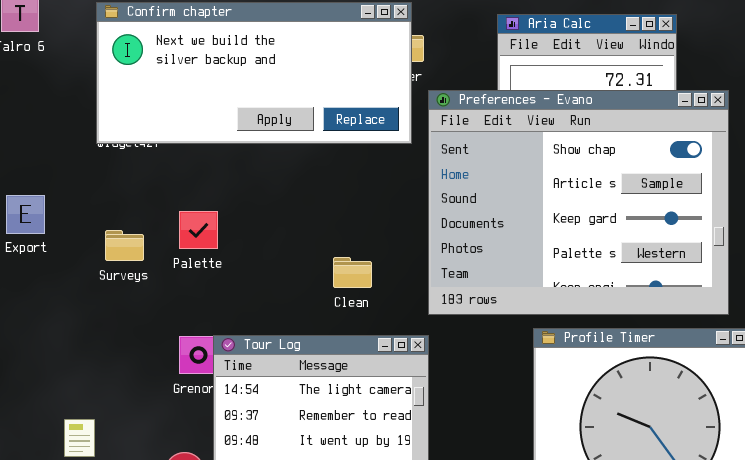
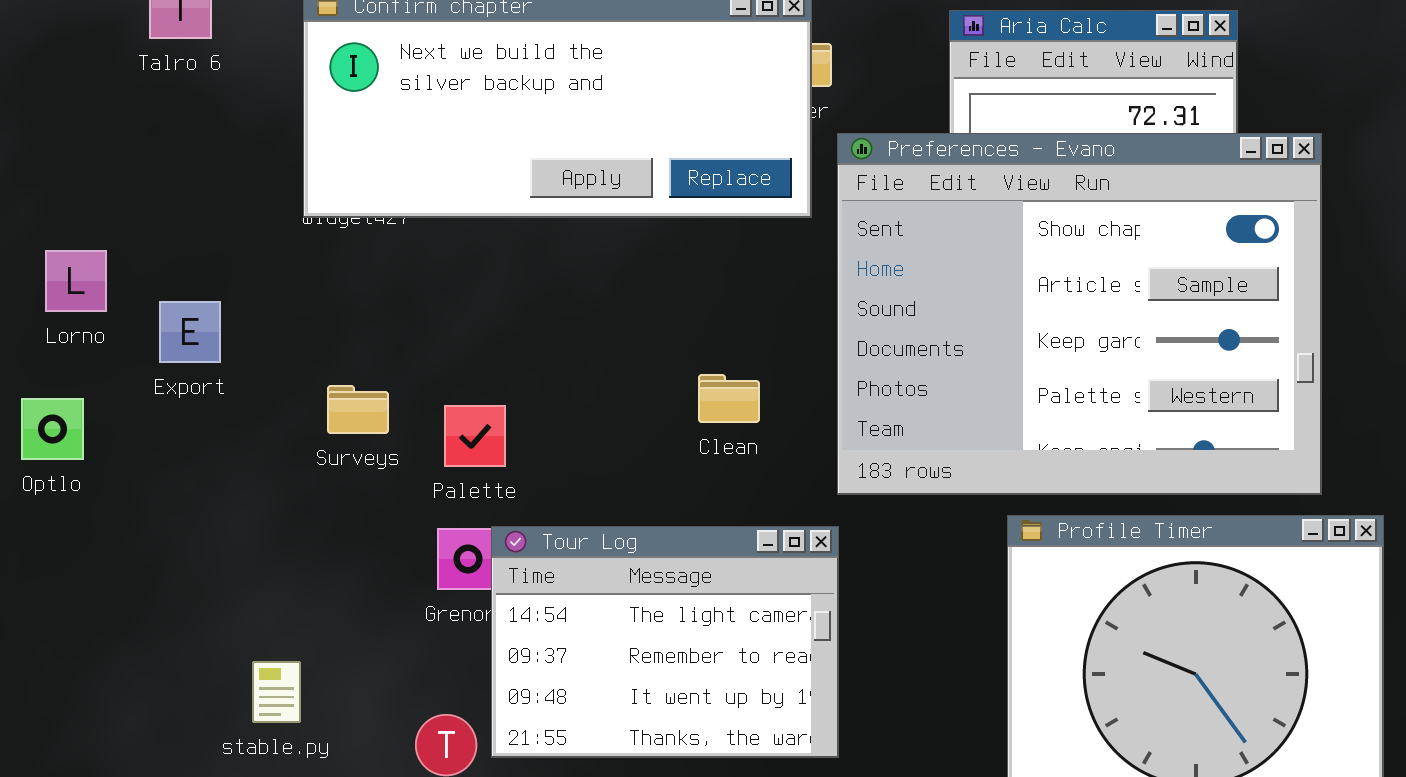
Palette: [179,211,218,249] -> [444,405,506,467], moved
Surveys: [105,230,144,261] -> [327,385,389,434], moved
Clean: [333,257,372,288] -> [698,374,760,423], moved

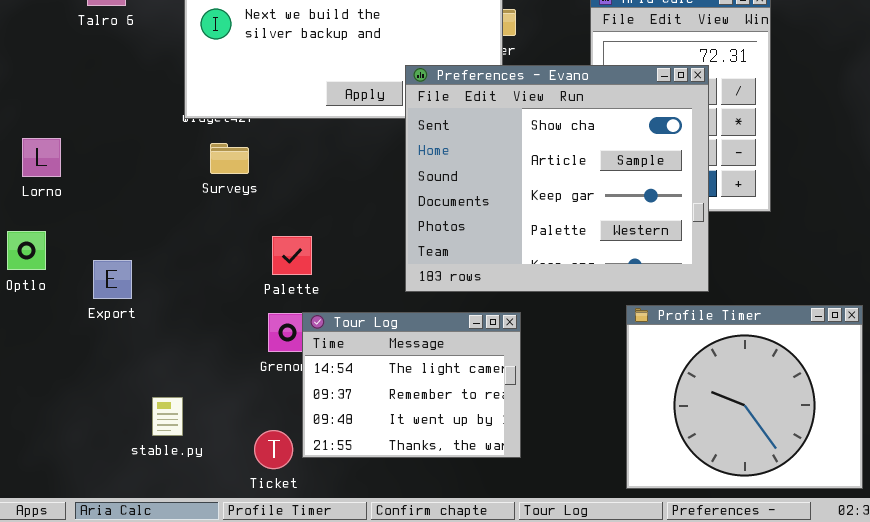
Preferences - Evano: [837,133,1322,495] -> [405,65,709,292], moved
Export: [159,301,221,363] -> [93,260,132,299], moved
Surveys: [327,385,389,434] -> [210,143,249,174], moved

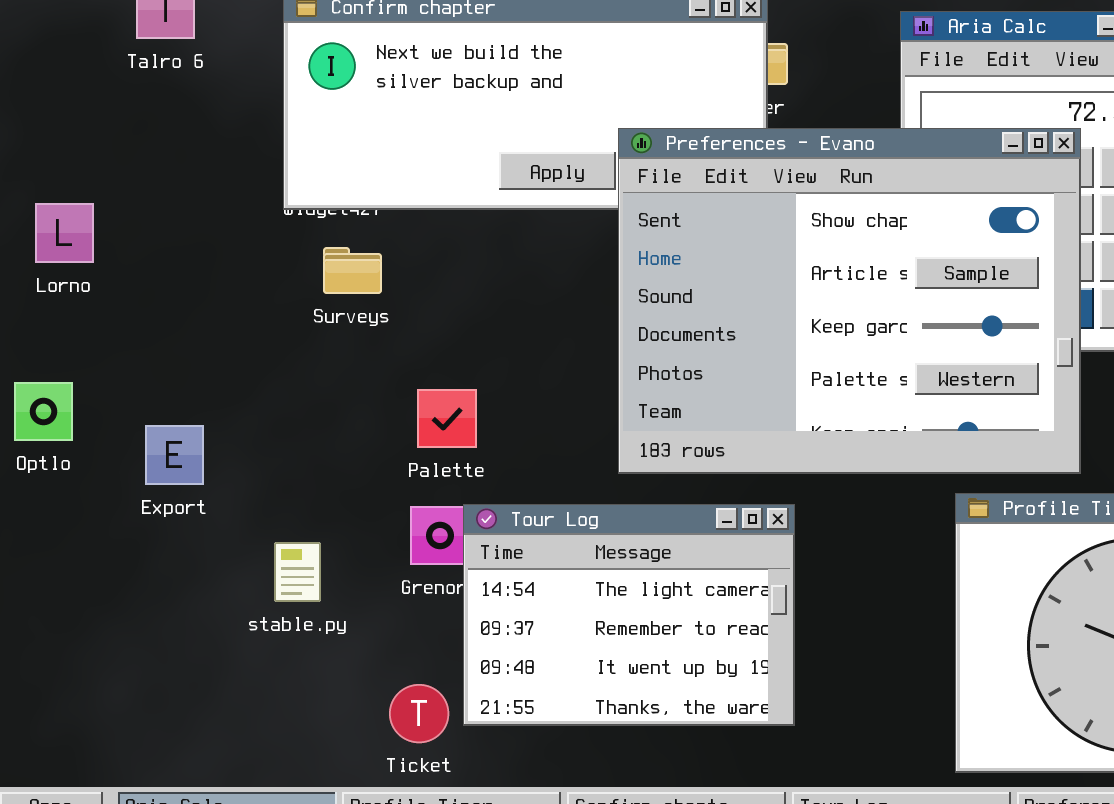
Lorno: [22,138,61,177] -> [35,203,94,263], moved
stable.py: [152,397,183,436] -> [274,542,321,602], moved

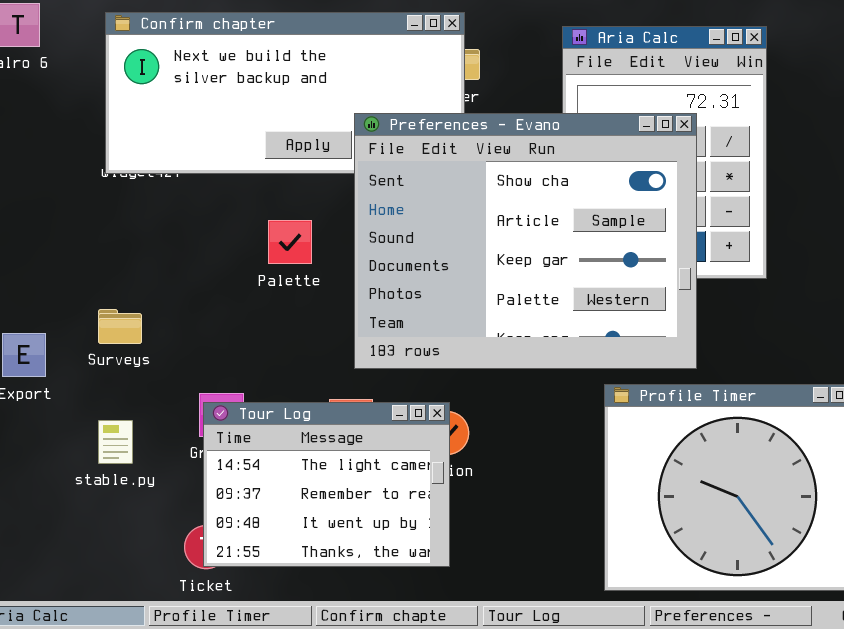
Surveys: [323,247,382,294] -> [98,309,142,344], moved
Palette: [417,389,477,448] -> [268,220,312,264], moved
Tour Log: [463,504,795,726] -> [203,402,450,567], moved

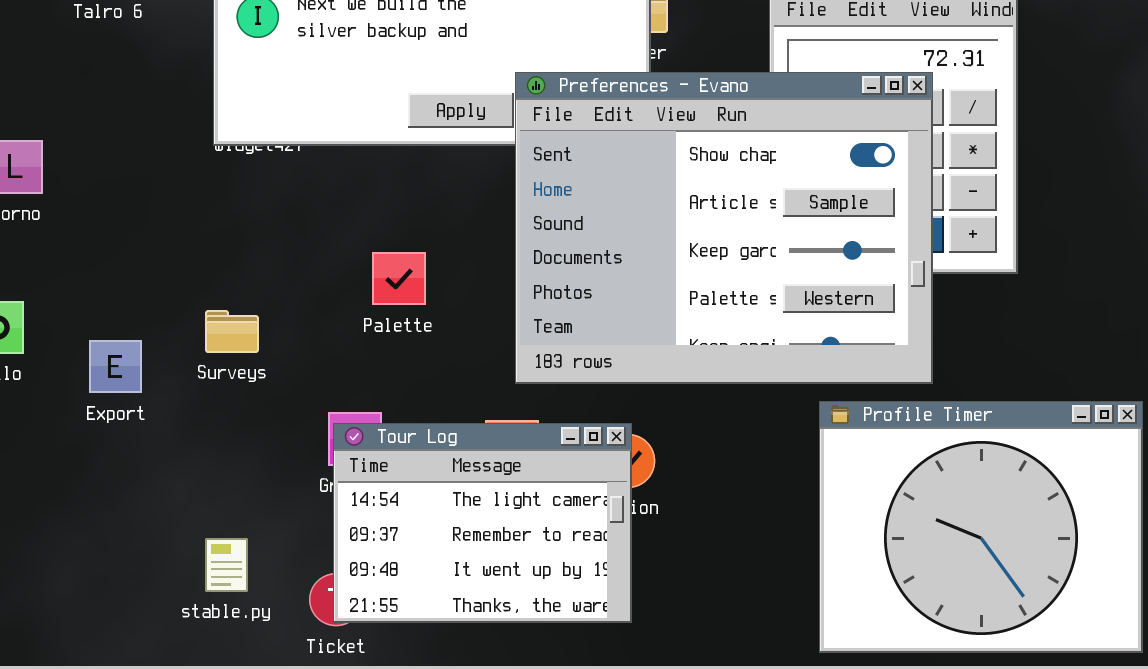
Palette: [268,220,312,264] -> [372,252,426,305], moved
stable.py: [98,420,133,464] -> [205,538,248,592], moved

